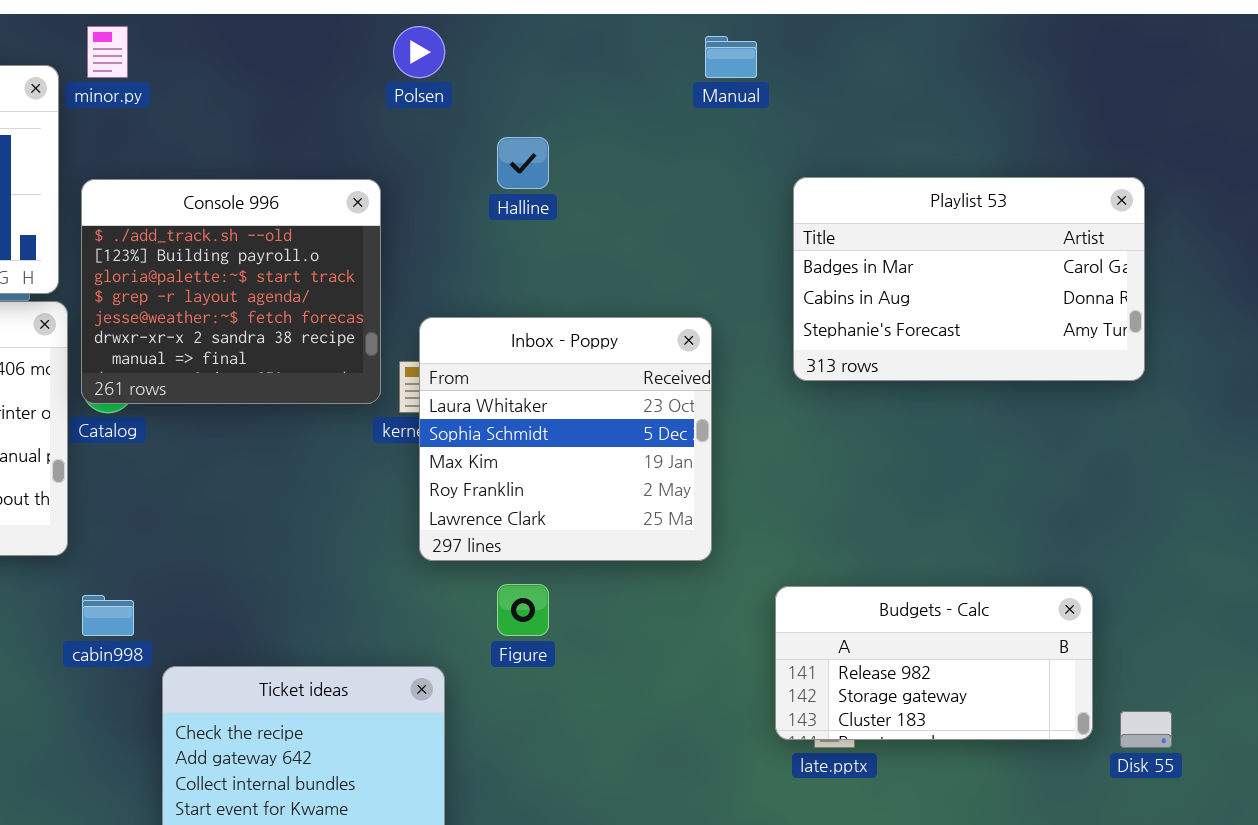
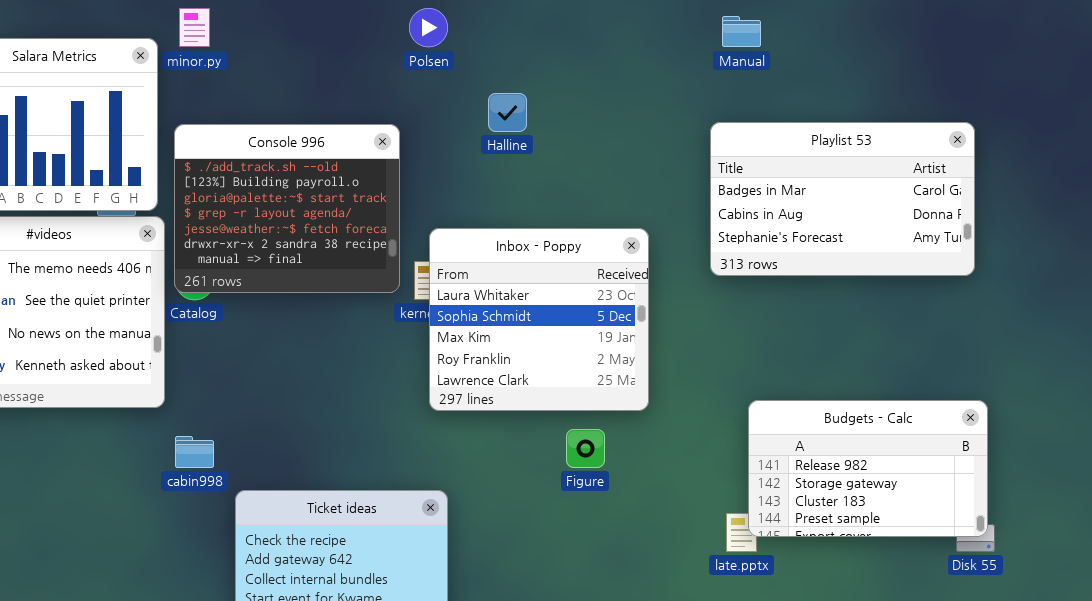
Manual: [705,36,757,78] -> [722,16,761,47], moved
Figure: [497,584,549,636] -> [566,429,605,468], moved
Budgets - Calc: [775,586,1093,740] -> [748,400,988,537], moved, resized

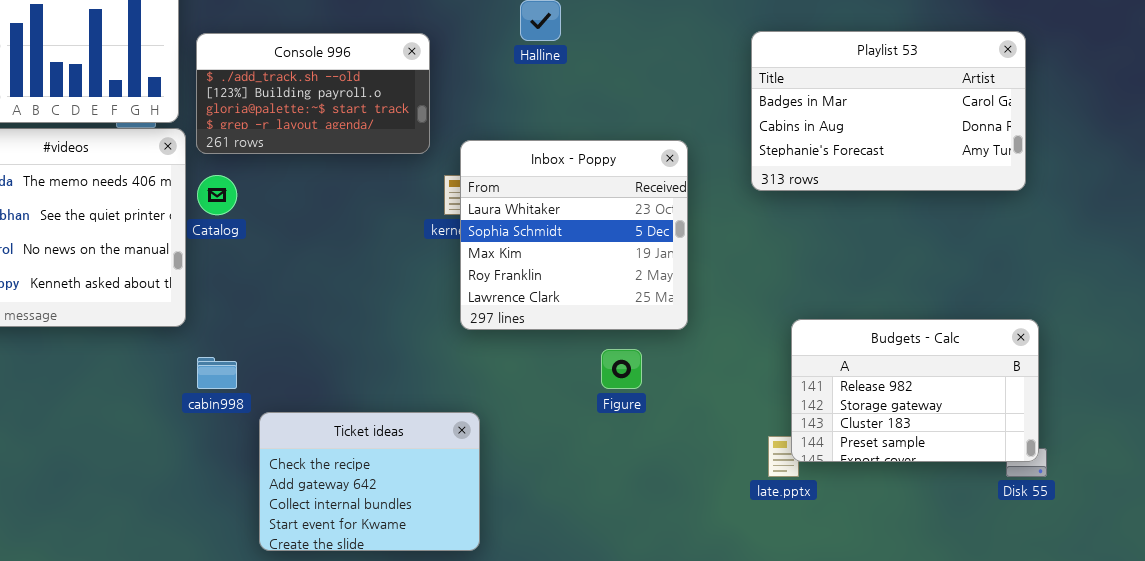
Console 996: [174,124,400,293] -> [196,33,430,154], resized

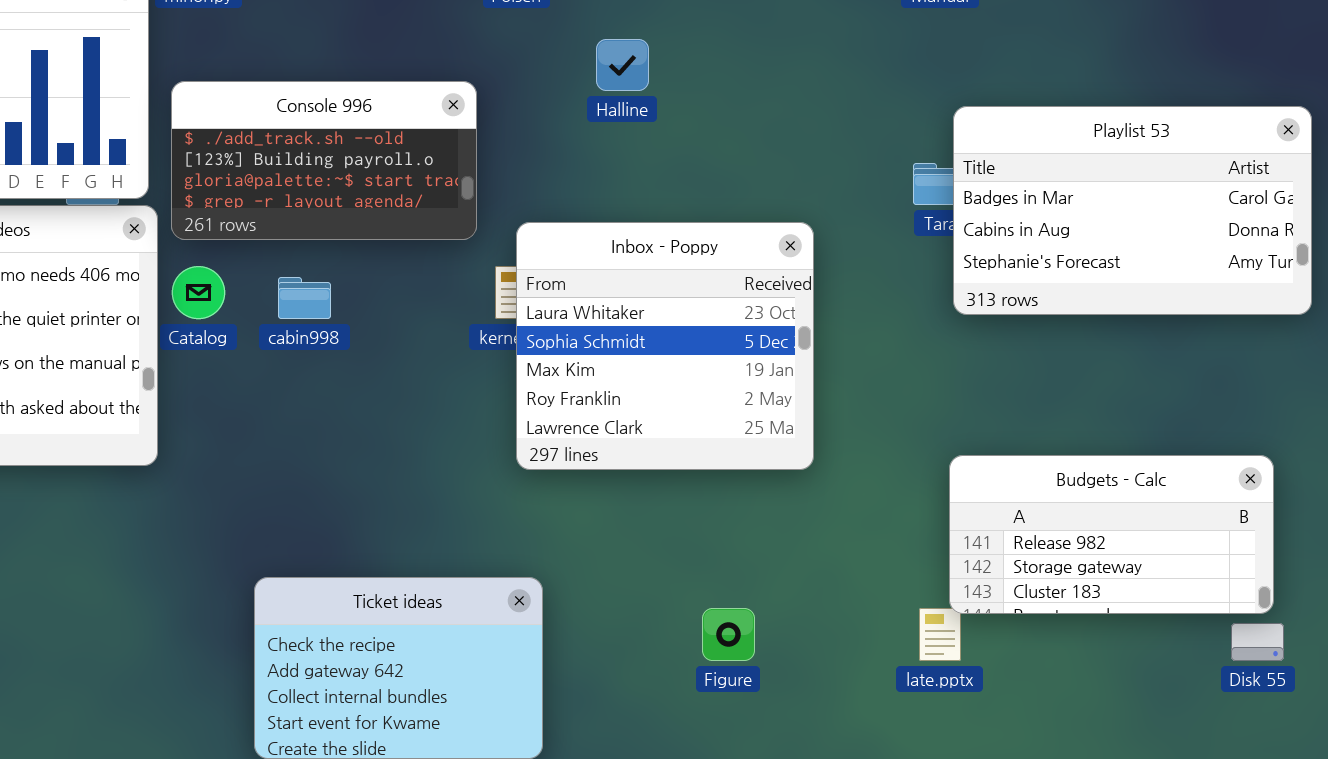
Playlist 53: [751,31,1026,191] -> [953,106,1312,315], moved
Budgets - Calc: [791,319,1039,462] -> [949,455,1274,614], resized
Figure: [601,349,642,389] -> [702,608,755,661], moved
cabin998: [197,357,237,389] -> [278,277,331,319], moved

